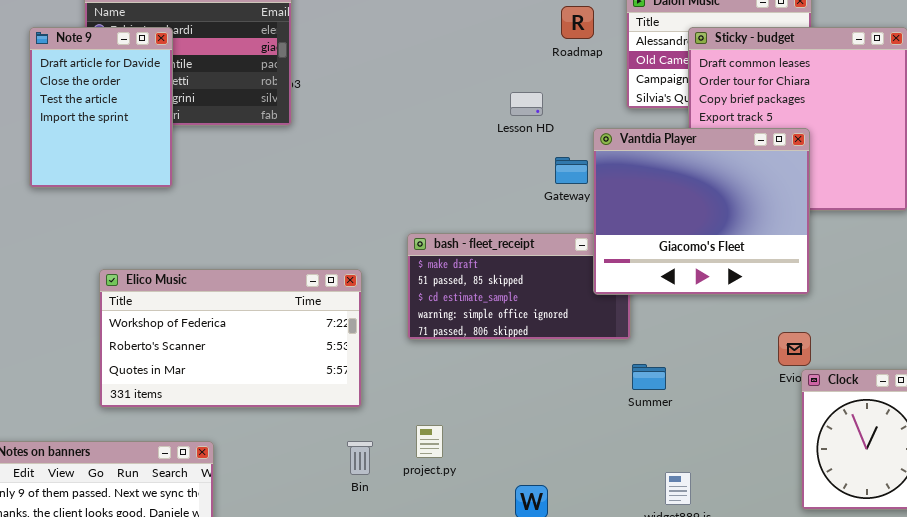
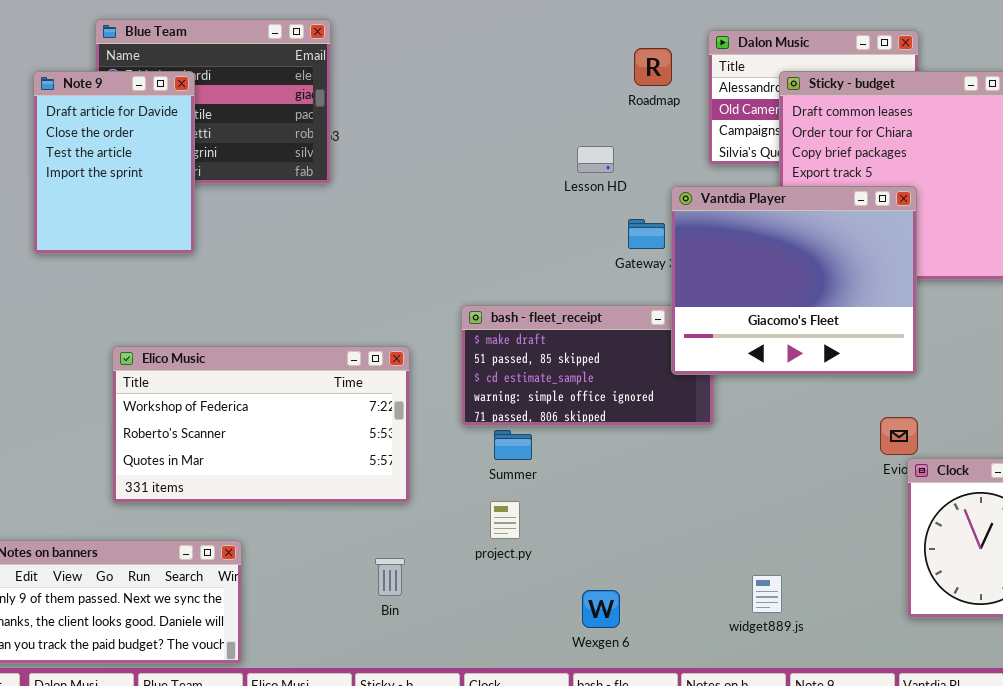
Summer: [632,364,666,390] -> [494,430,532,460], moved
project.py: [416,425,443,458] -> [490,501,520,539], moved
Bin: [347,441,373,475] -> [375,558,405,596], moved

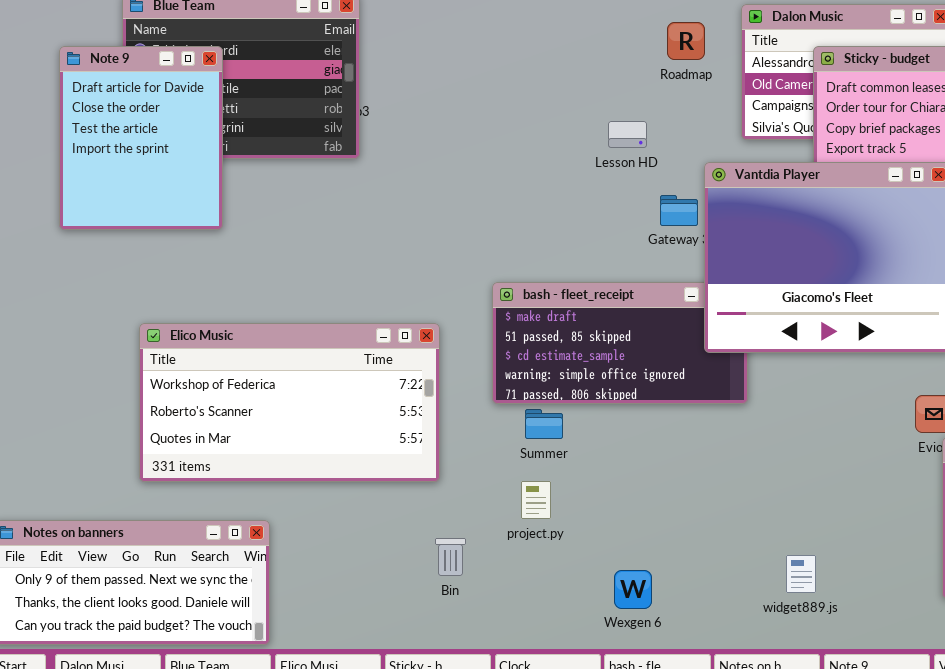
Bin: [375,558,405,596] -> [435,538,466,576], moved

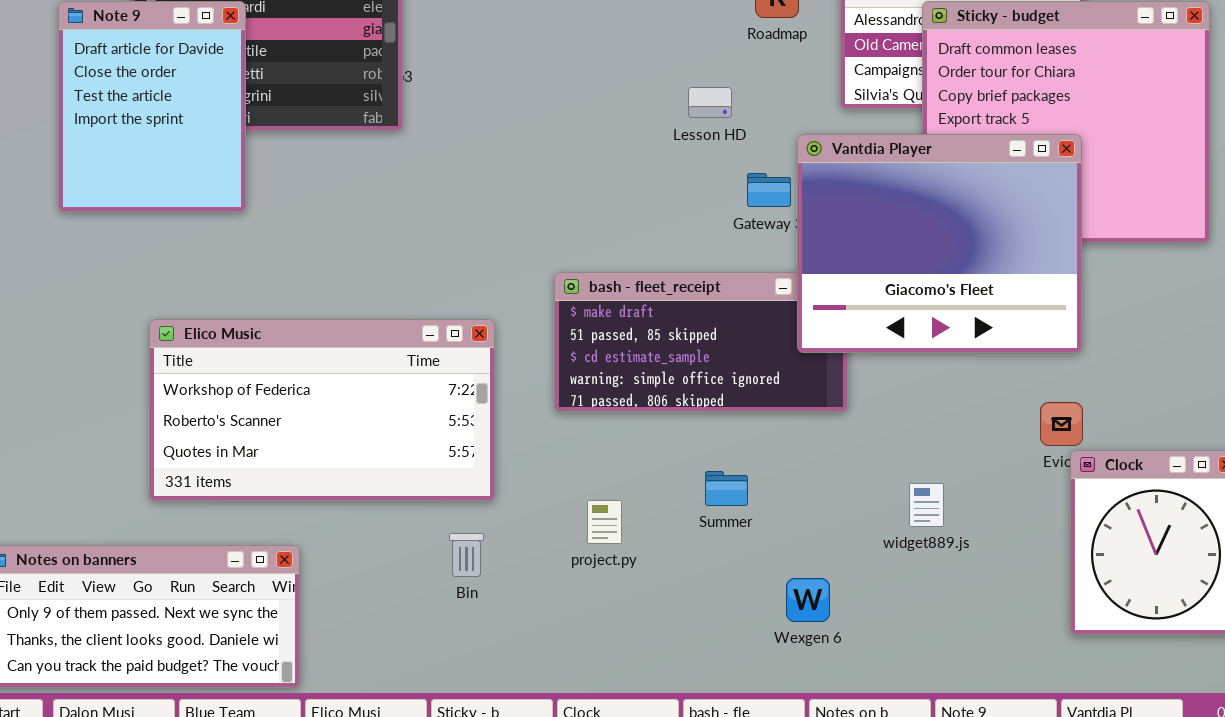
Summer: [525,409,563,439] -> [705,471,748,506], moved
Bin: [435,538,466,576] -> [449,533,484,577], moved
widget889.js: [786,555,816,593] -> [909,483,944,527], moved
Wexgen 6: [614,570,652,609] -> [786,578,830,622], moved

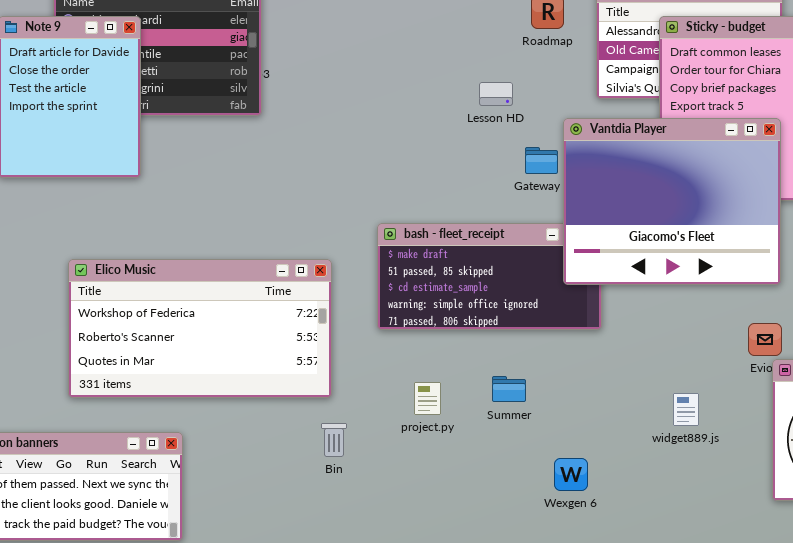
widget889.js: [909,483,944,527] -> [673,393,699,426], moved
project.py: [587,500,622,544] -> [414,382,441,415], moved
Bin: [449,533,484,577] -> [321,423,347,457], moved

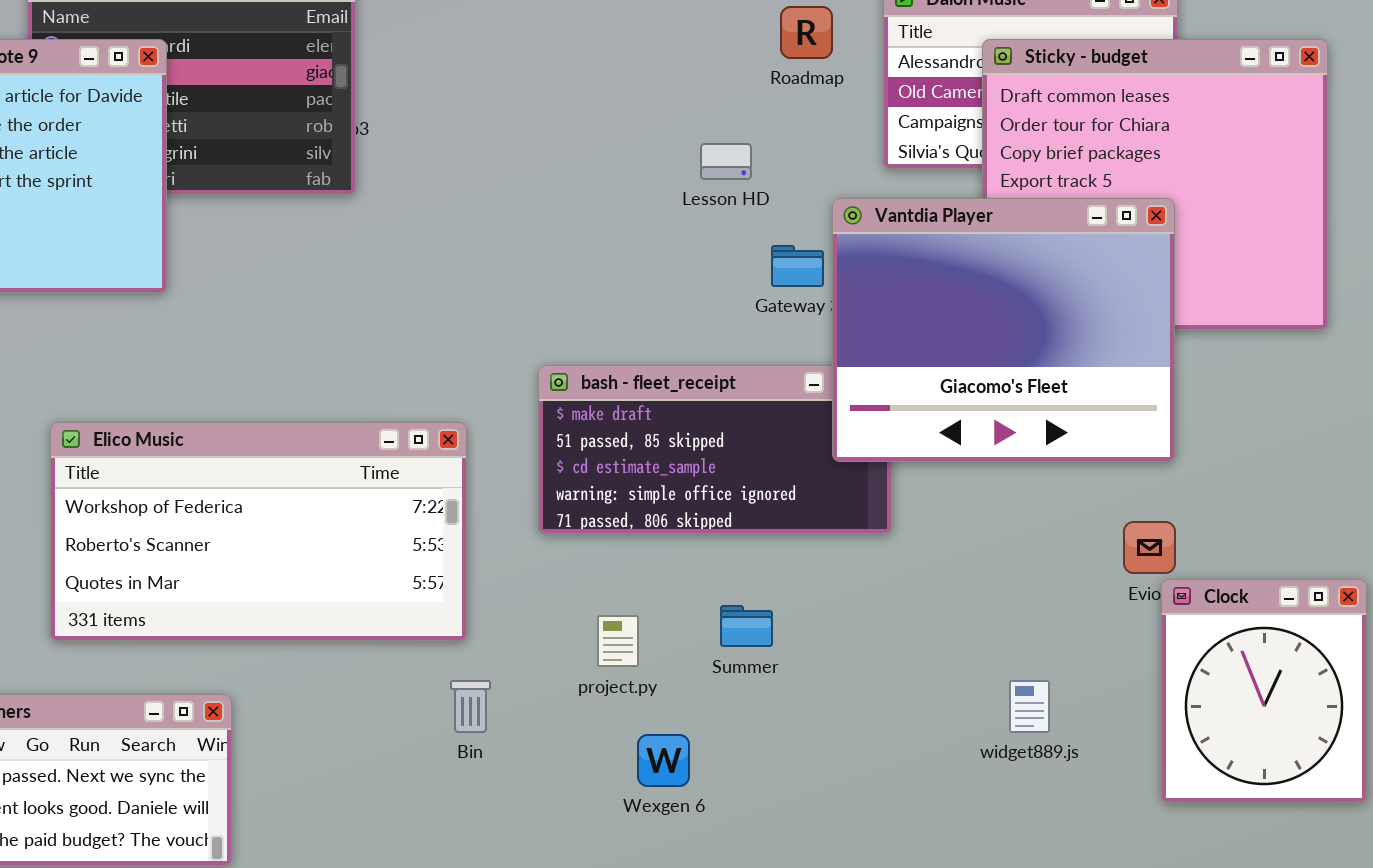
widget889.js: [673,393,699,426] -> [1009,680,1050,733], moved
Wexgen 6: [554,458,588,491] -> [637,734,690,787], moved

